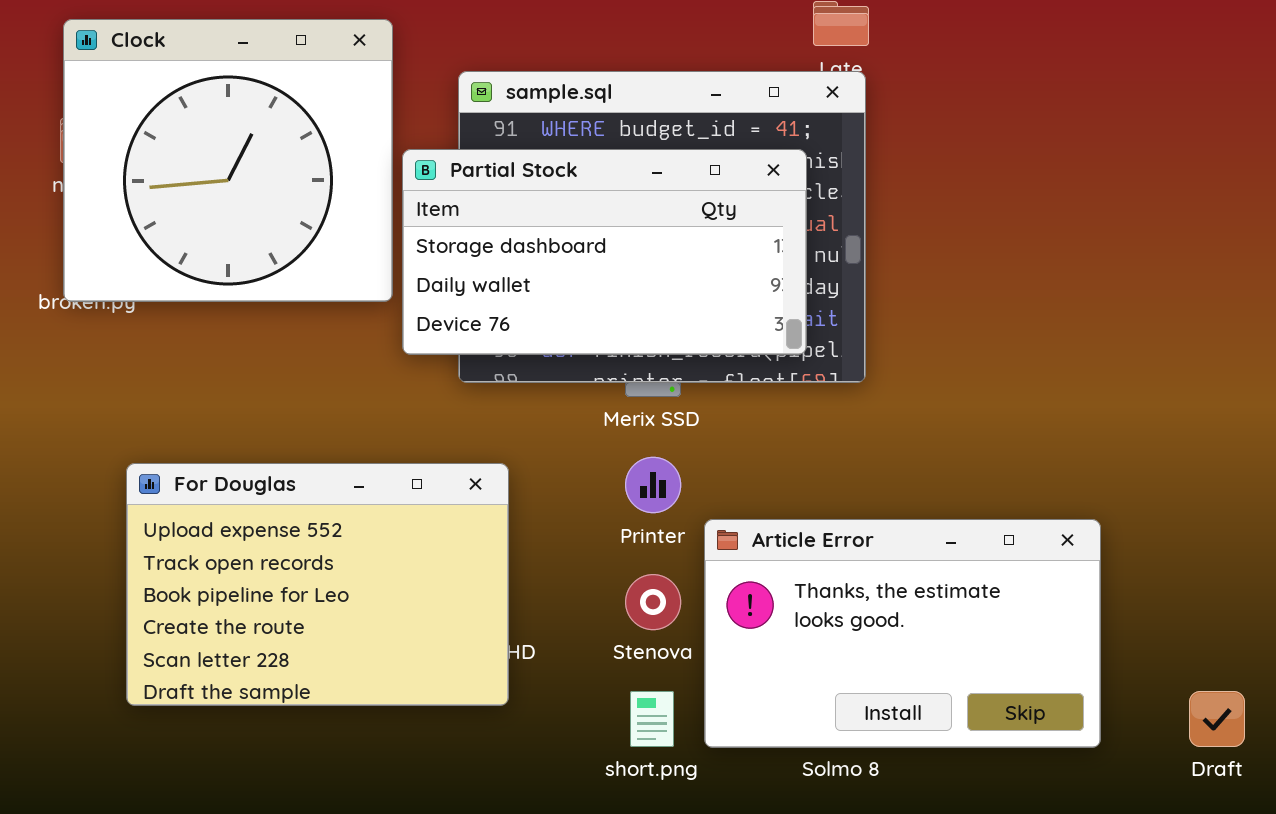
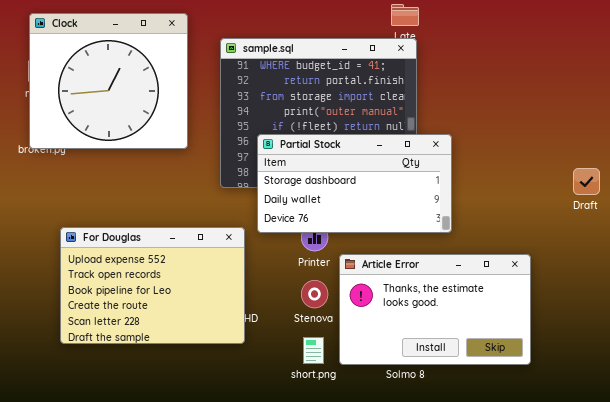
Partial Stock: [402,149,807,355] -> [257,134,452,233], moved
Draft: [1189,691,1245,747] -> [573,168,600,195], moved

